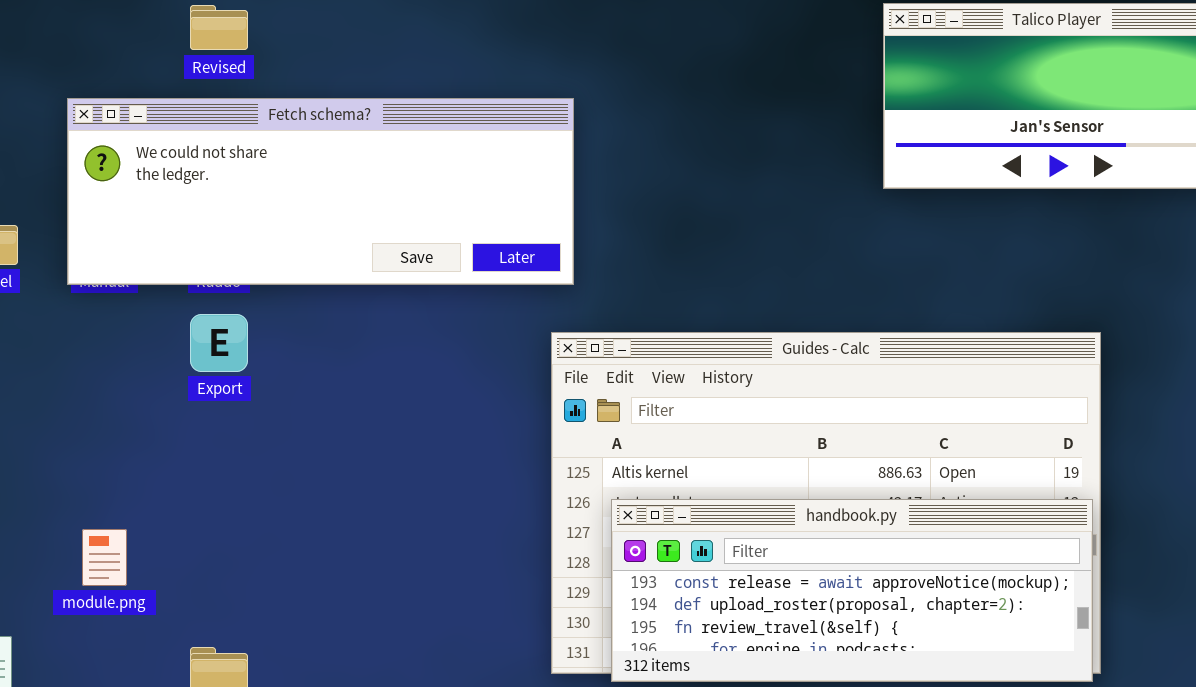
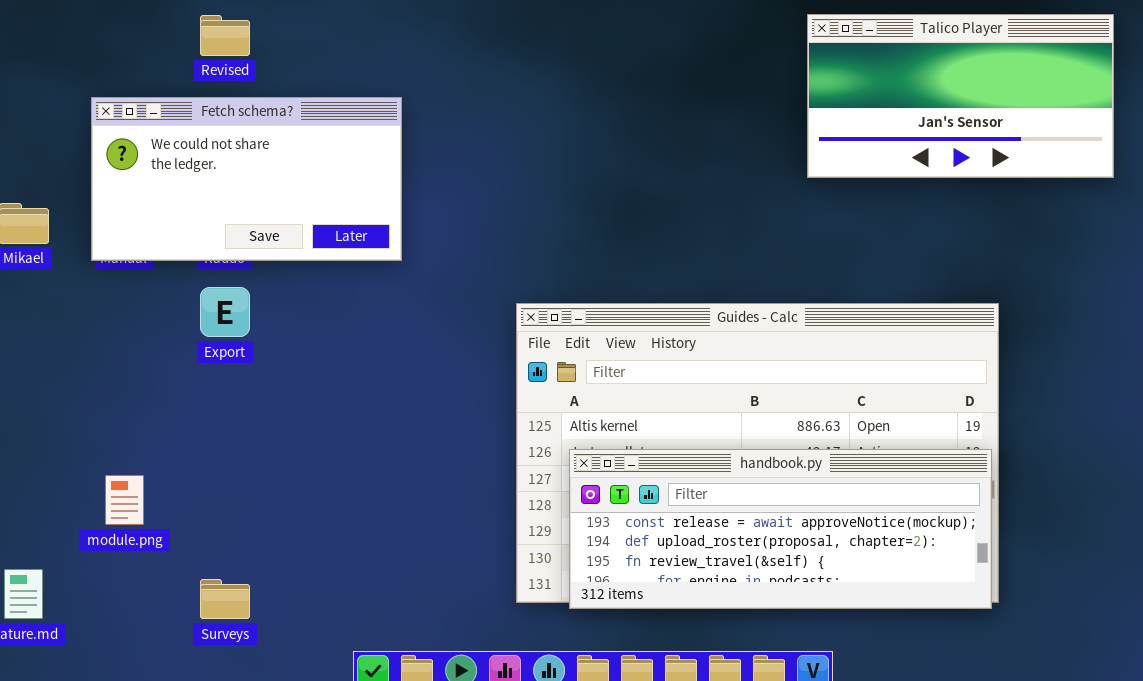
Fetch schema?: [67,98,574,285] -> [91,97,402,261], resized

